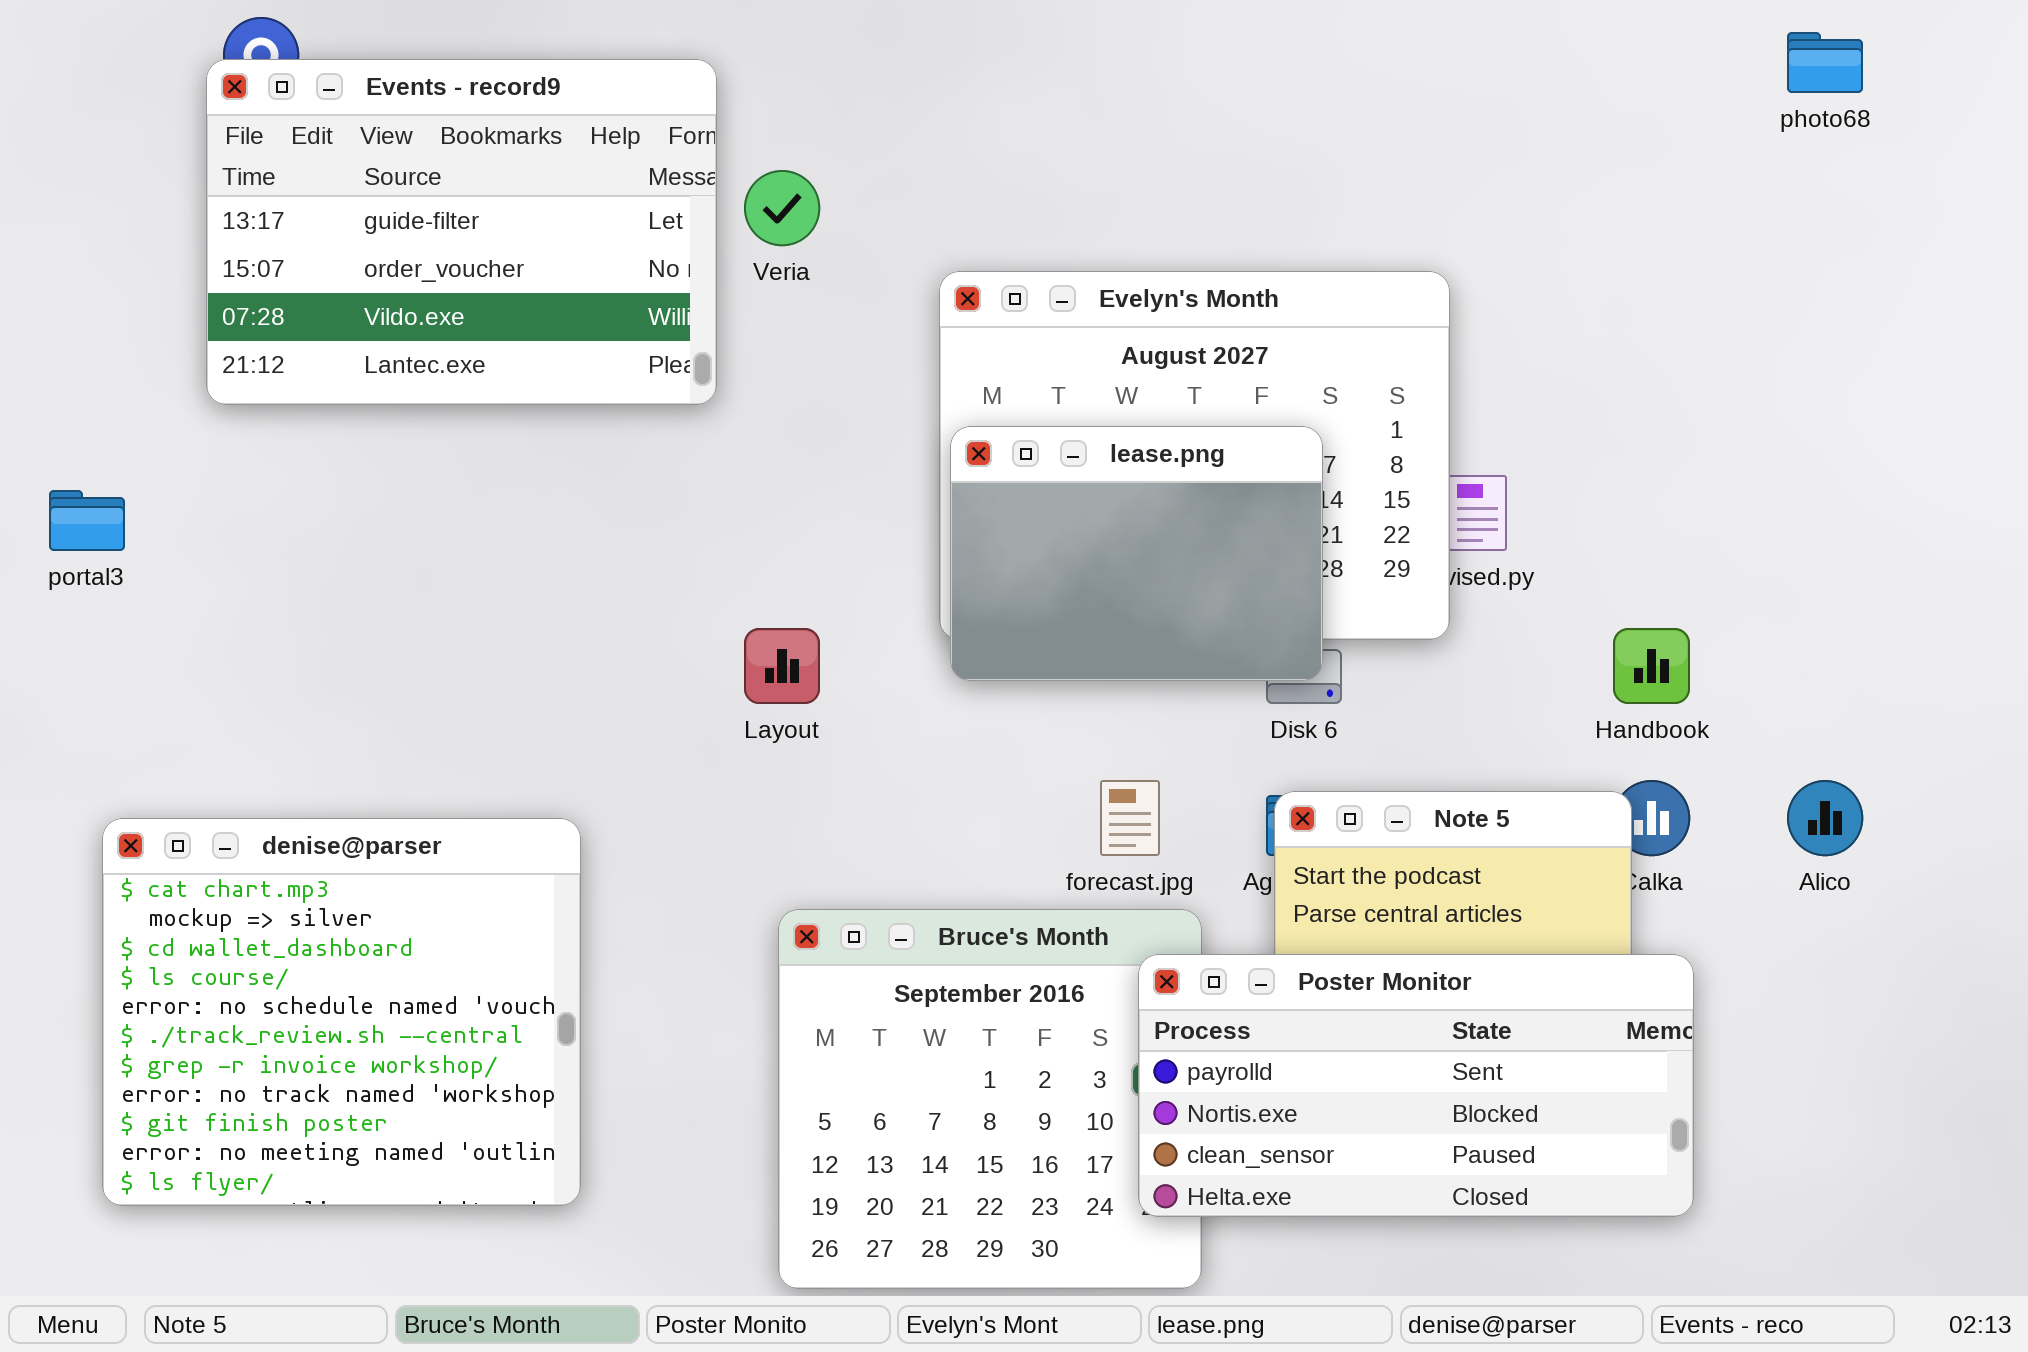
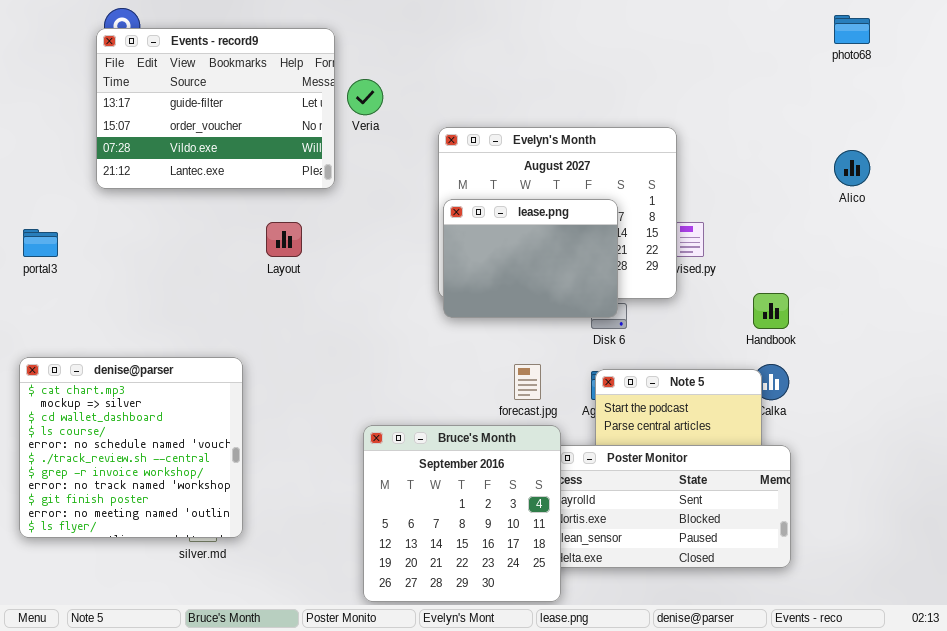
Layout: [744,628,820,704] -> [266,222,302,257], moved
Alico: [1787,780,1863,856] -> [834,150,870,186], moved
denise@parser: [102,818,581,1206] -> [19,357,243,538], moved
Bruce's Month: [778,909,1202,1289] -> [363,425,561,602], raised

